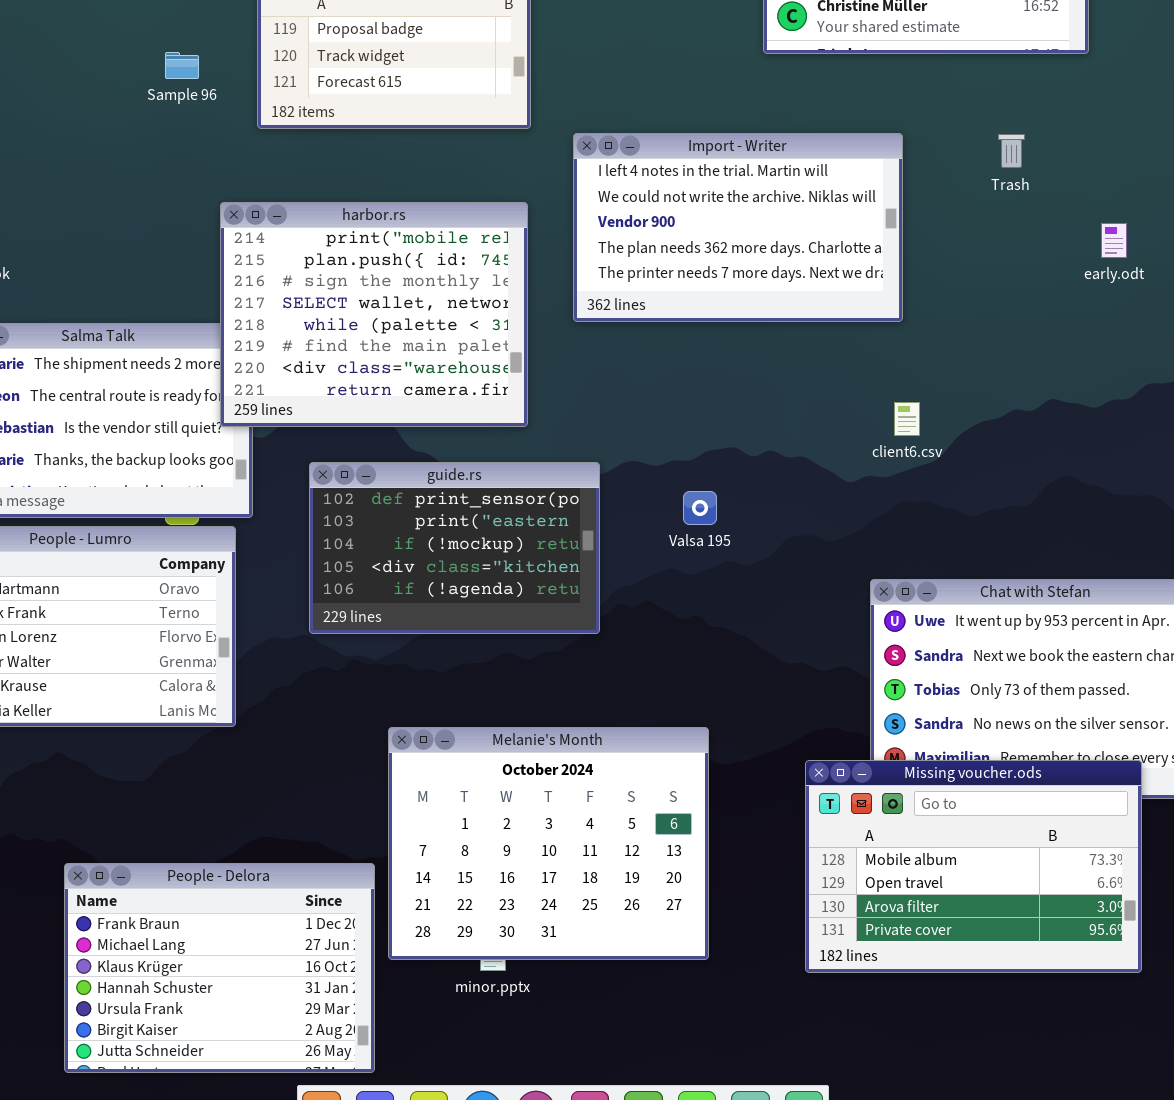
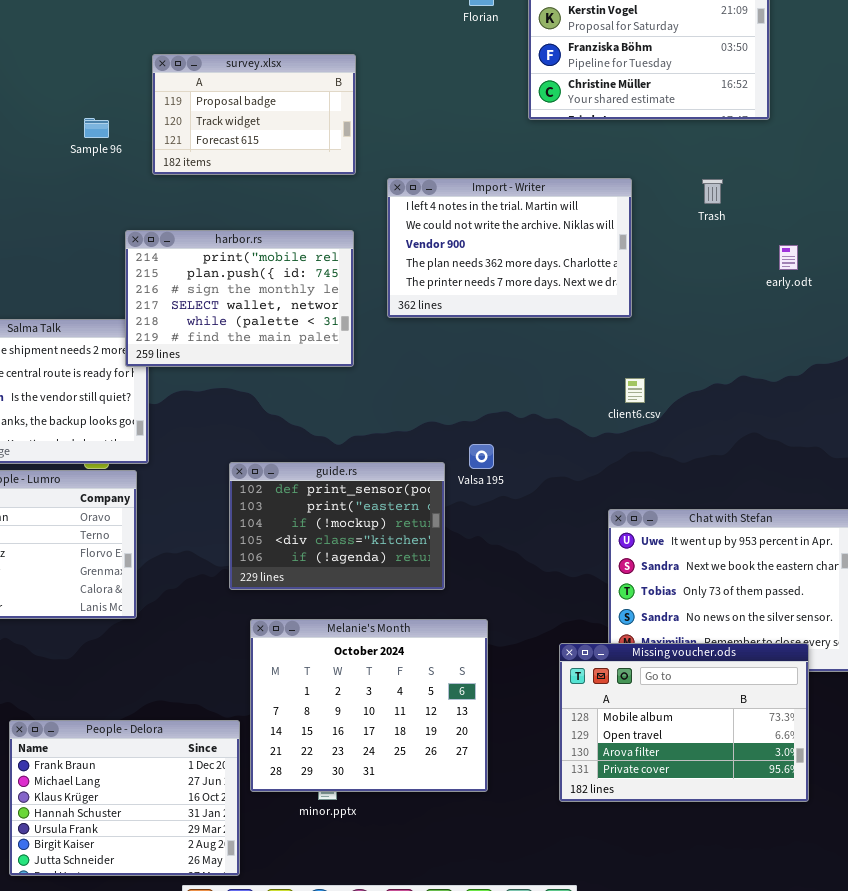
harbor.rs: [220,202,528,427] -> [125,230,354,367], resized
guide.rs: [309,462,600,634] -> [229,462,445,590], moved

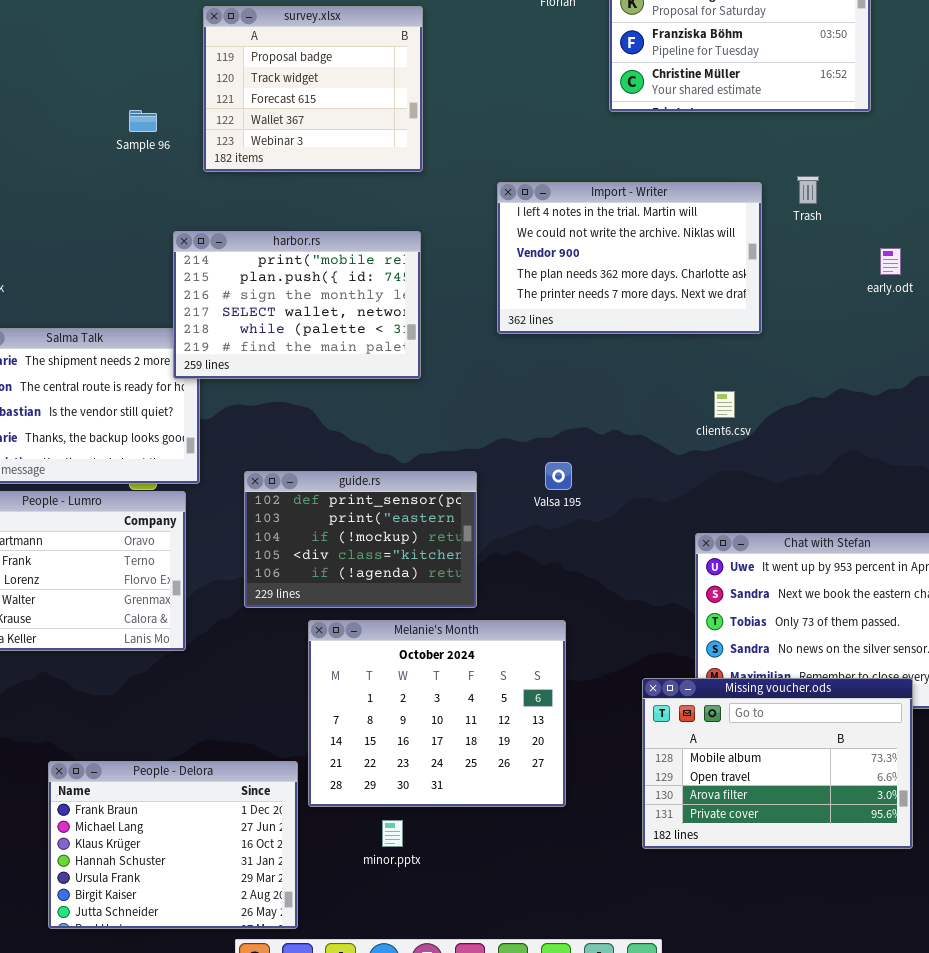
survey.xlsx: [152,54,356,175] -> [203,6,423,172], resized
Import - Writer: [387,178,632,318] -> [497,182,762,334], moved
guide.rs: [229,462,445,590] -> [244,471,477,608], moved
Melanie's Month: [250,619,488,792] -> [308,620,566,807], moved

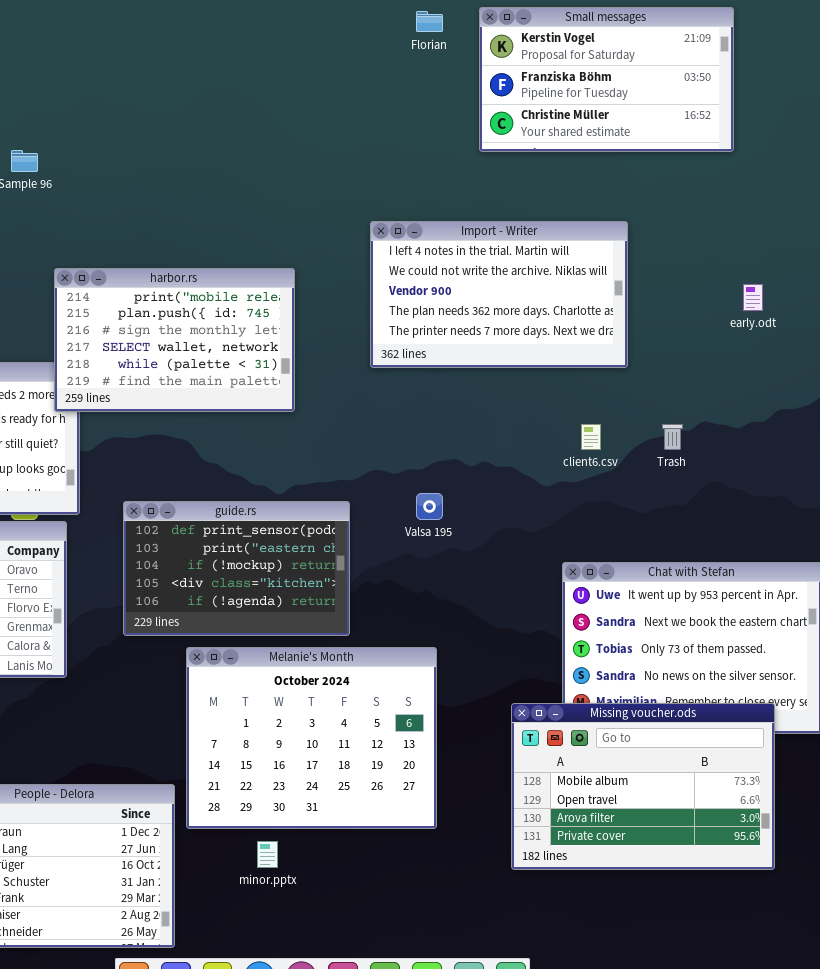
survey.xlsx: [203,6,423,172] -> none, closed
Trash: [797,176,819,204] -> [662,424,683,450], moved

